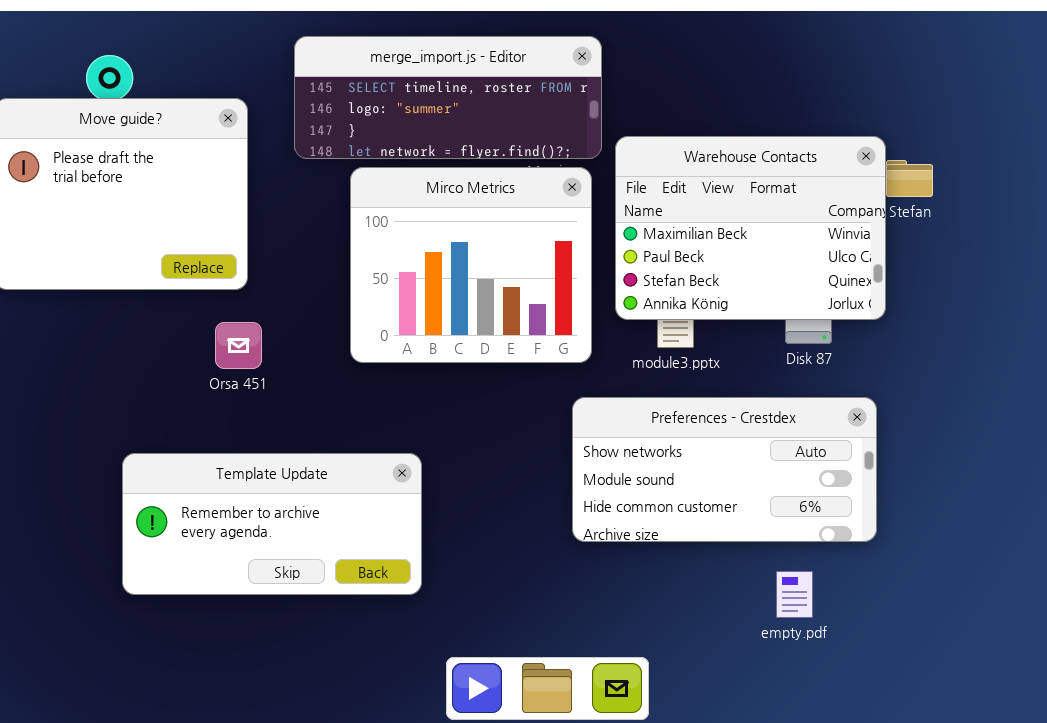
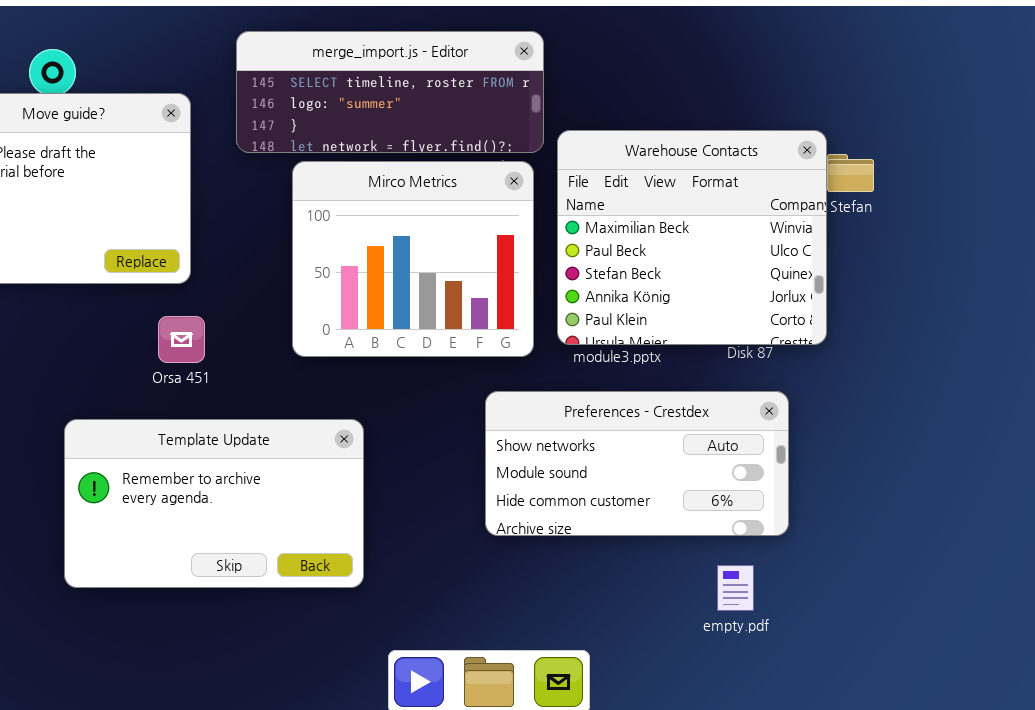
Warehouse Contacts: [615,136,886,320] -> [557,130,827,345], resized
Preferences - Crestdex: [572,397,877,542] -> [485,391,789,536], moved
Template Update: [122,453,422,595] -> [64,419,364,588], resized

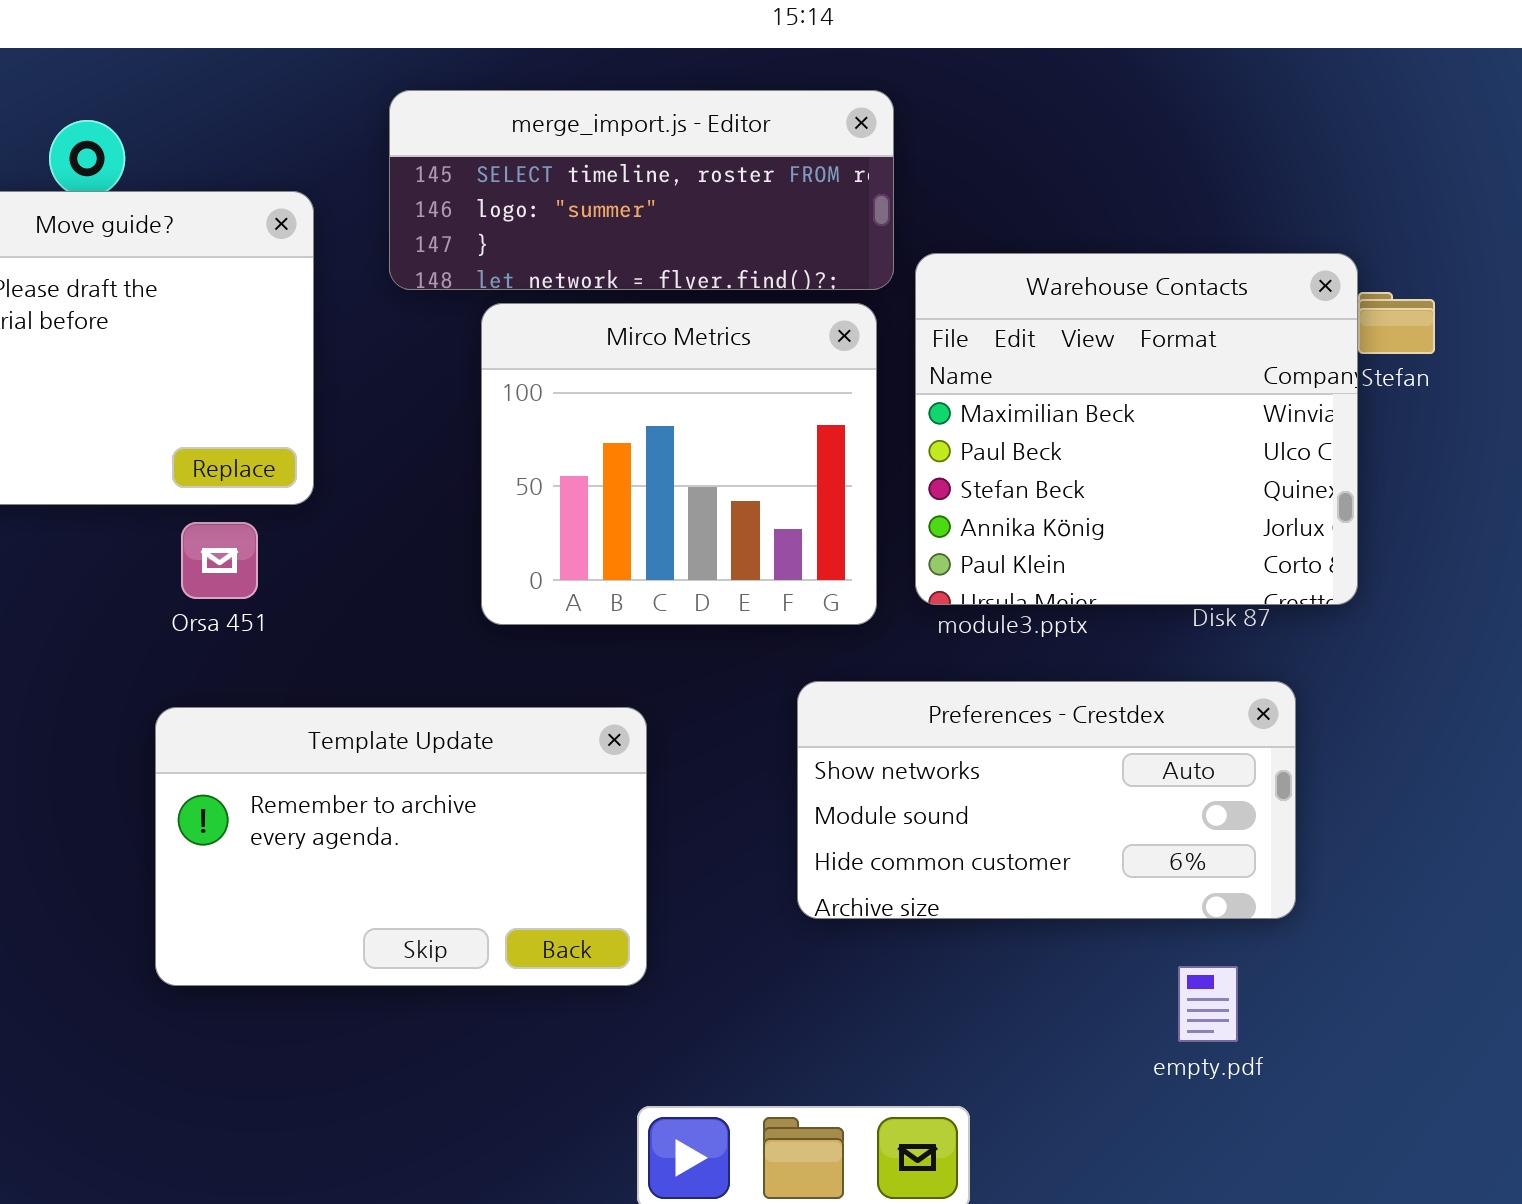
Orsa 451: [158,316,205,363] -> [181,522,258,599], moved
Template Update: [64,419,364,588] -> [155,707,647,986], moved

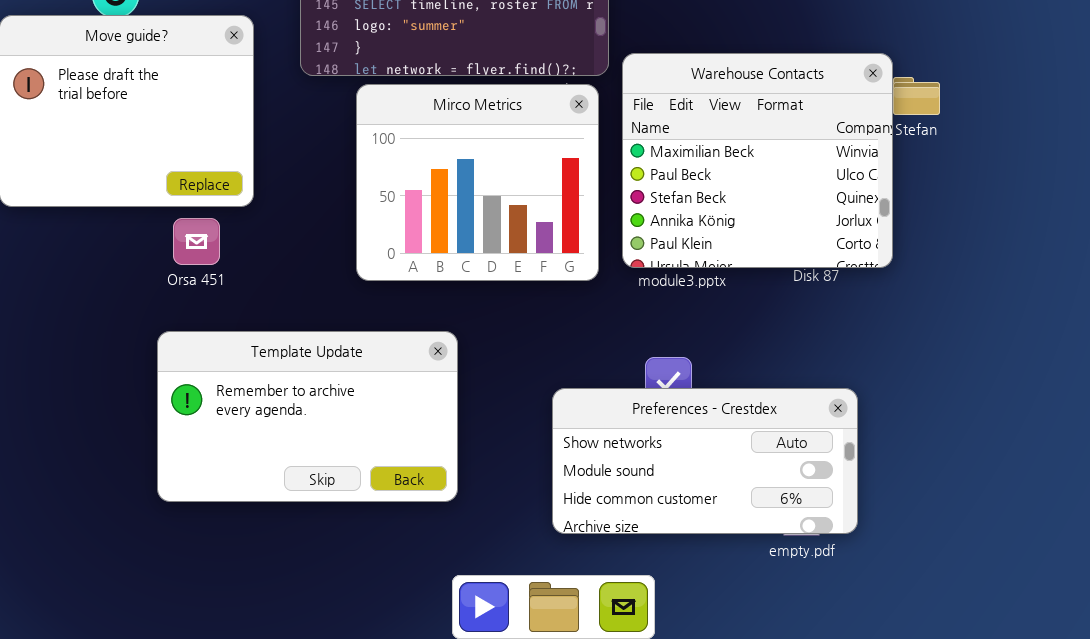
Preferences - Crestdex: [797,681,1296,919] -> [552,388,858,534], moved

